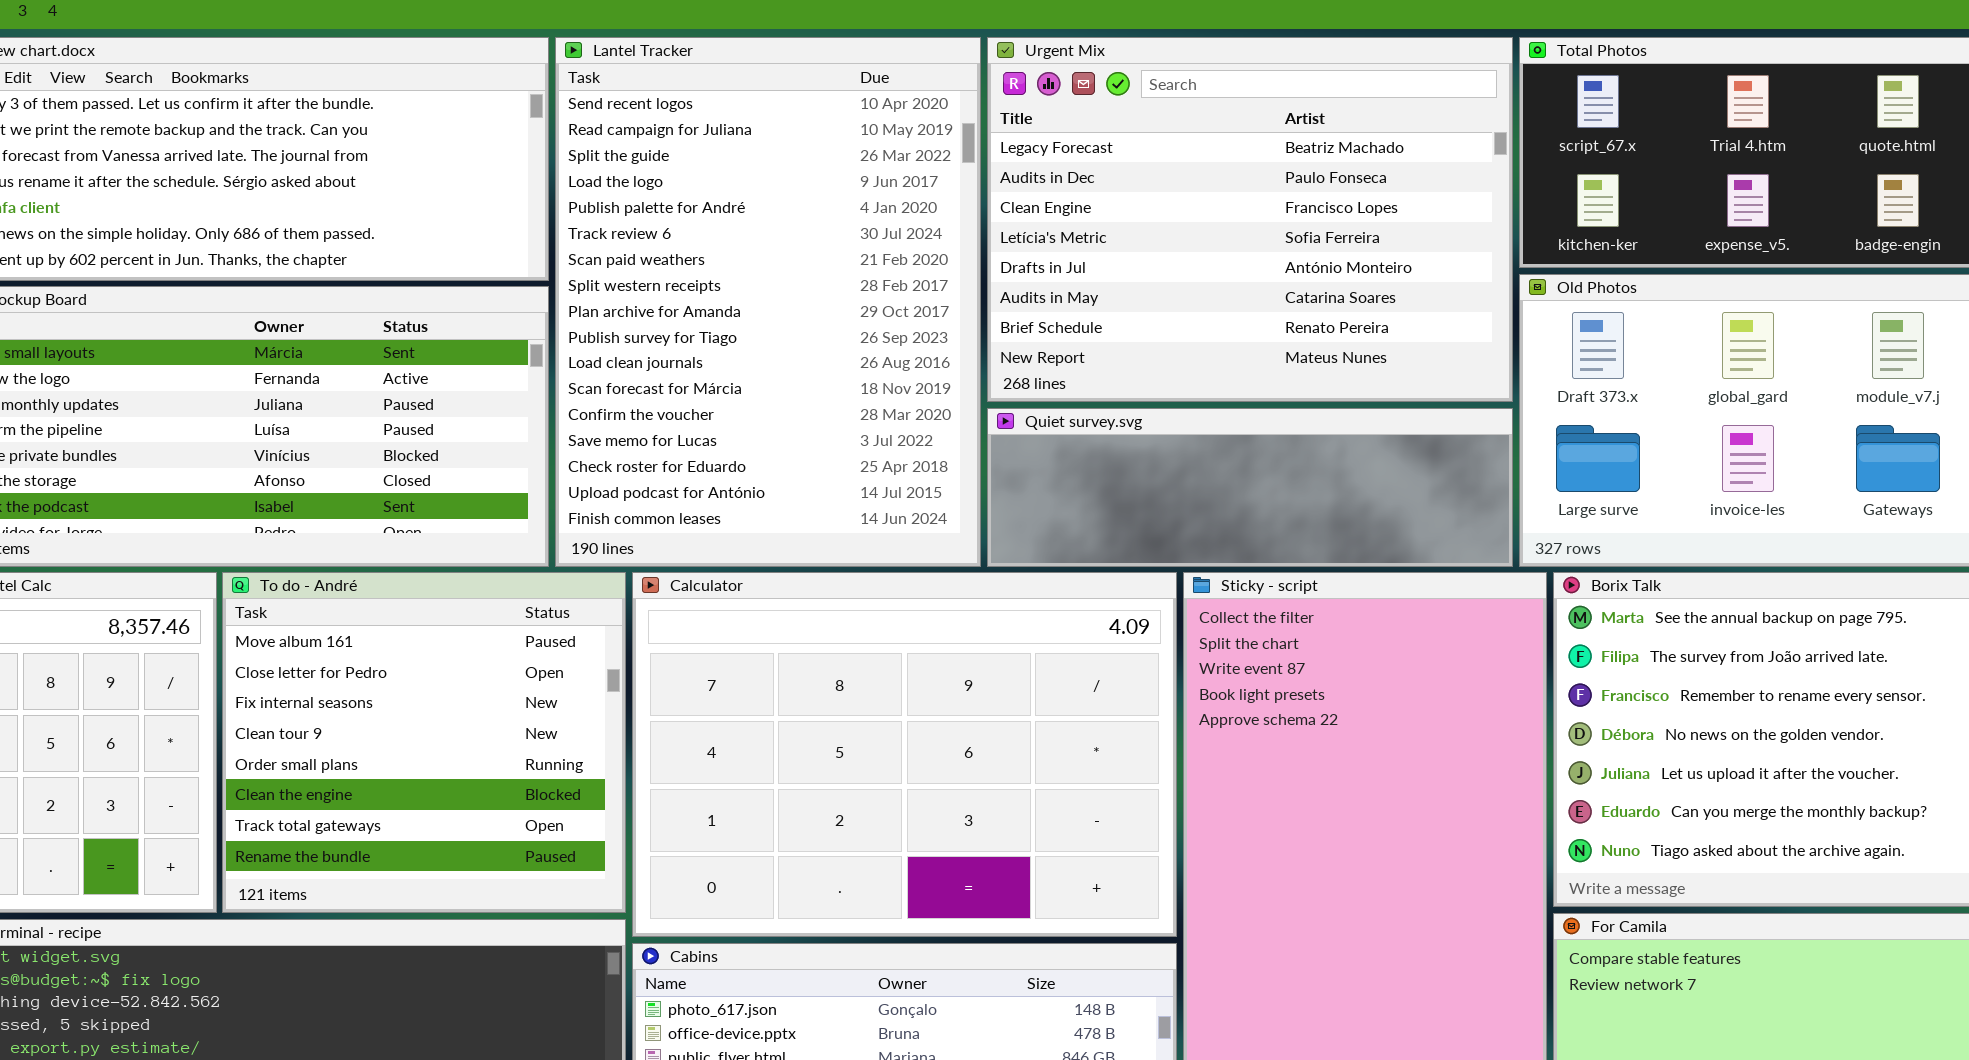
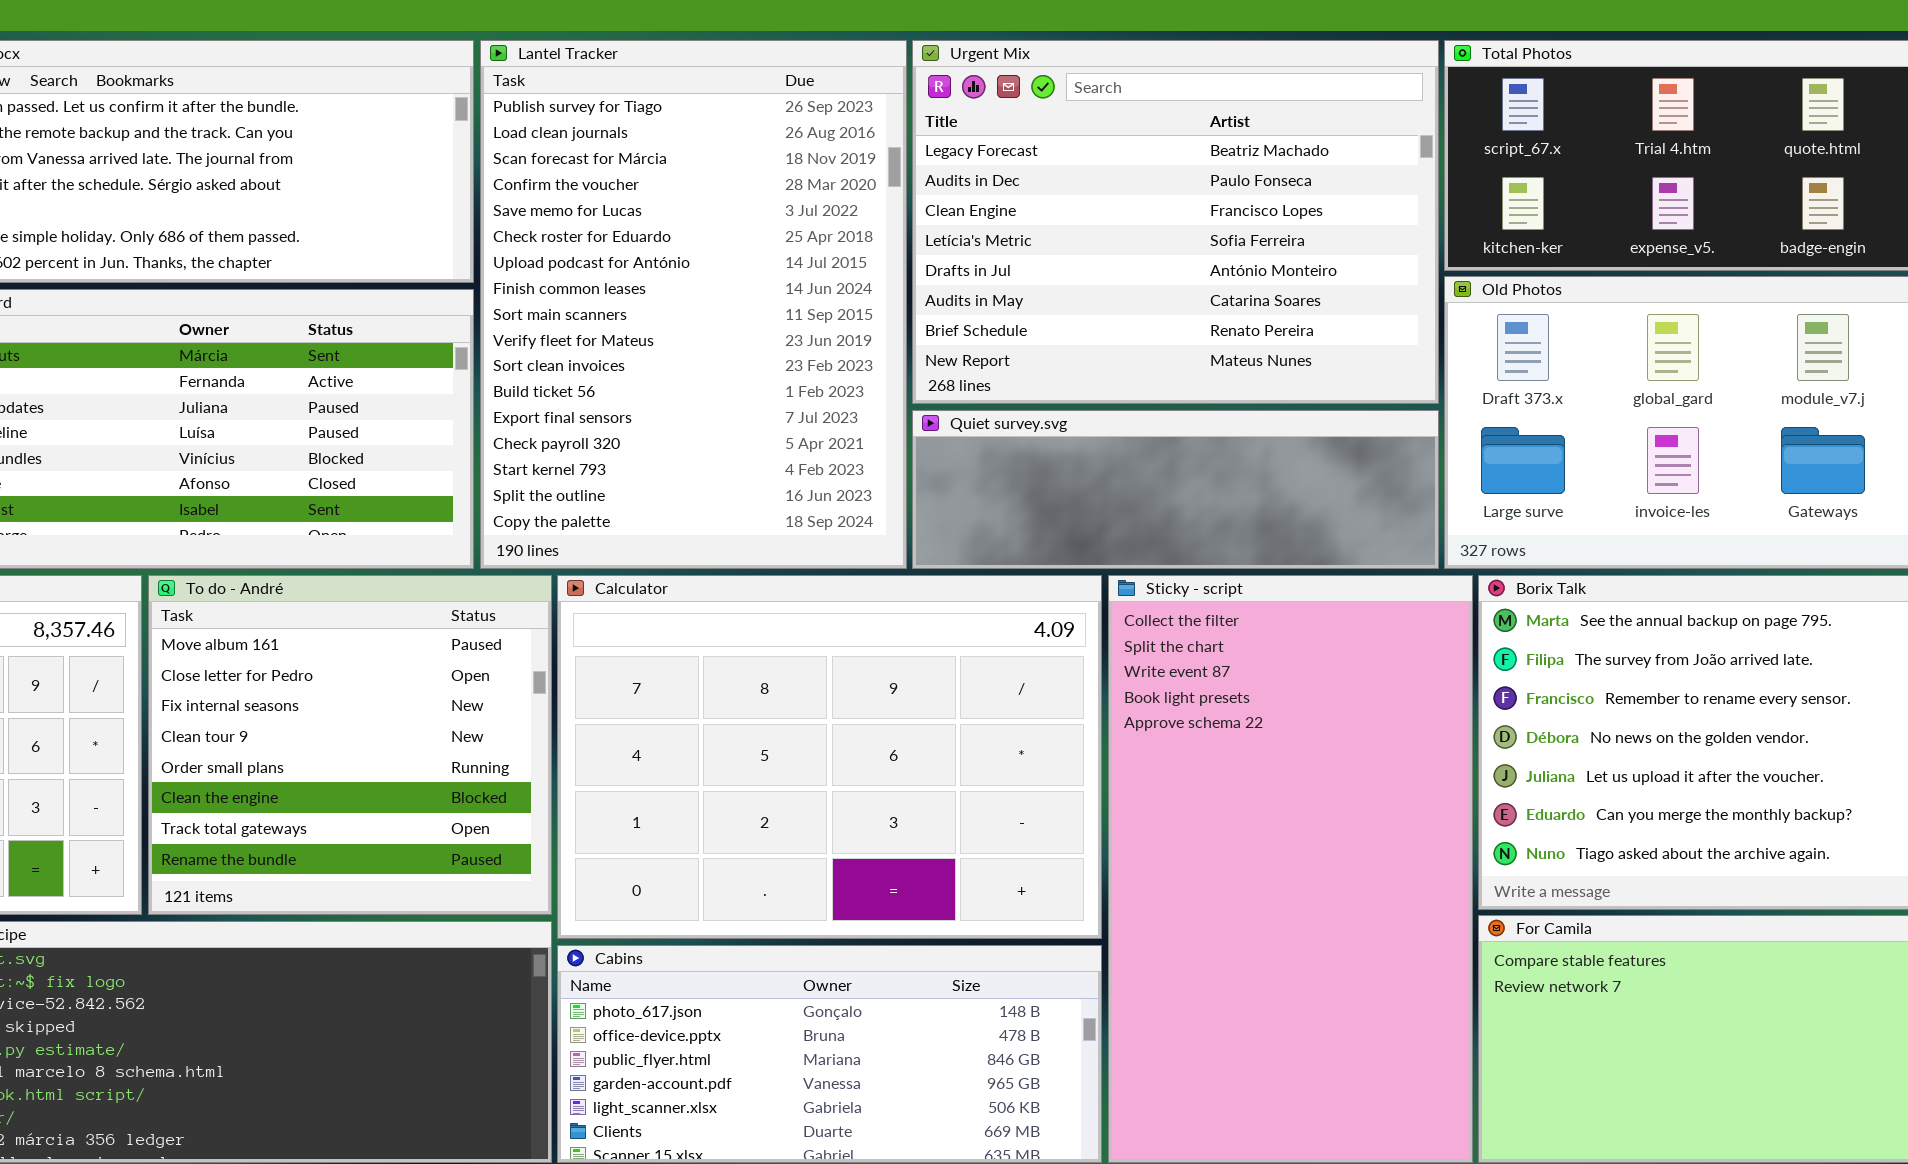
Lantel Tracker: [555,37,981,567] -> [480,40,907,569], scrolled down 9 rows

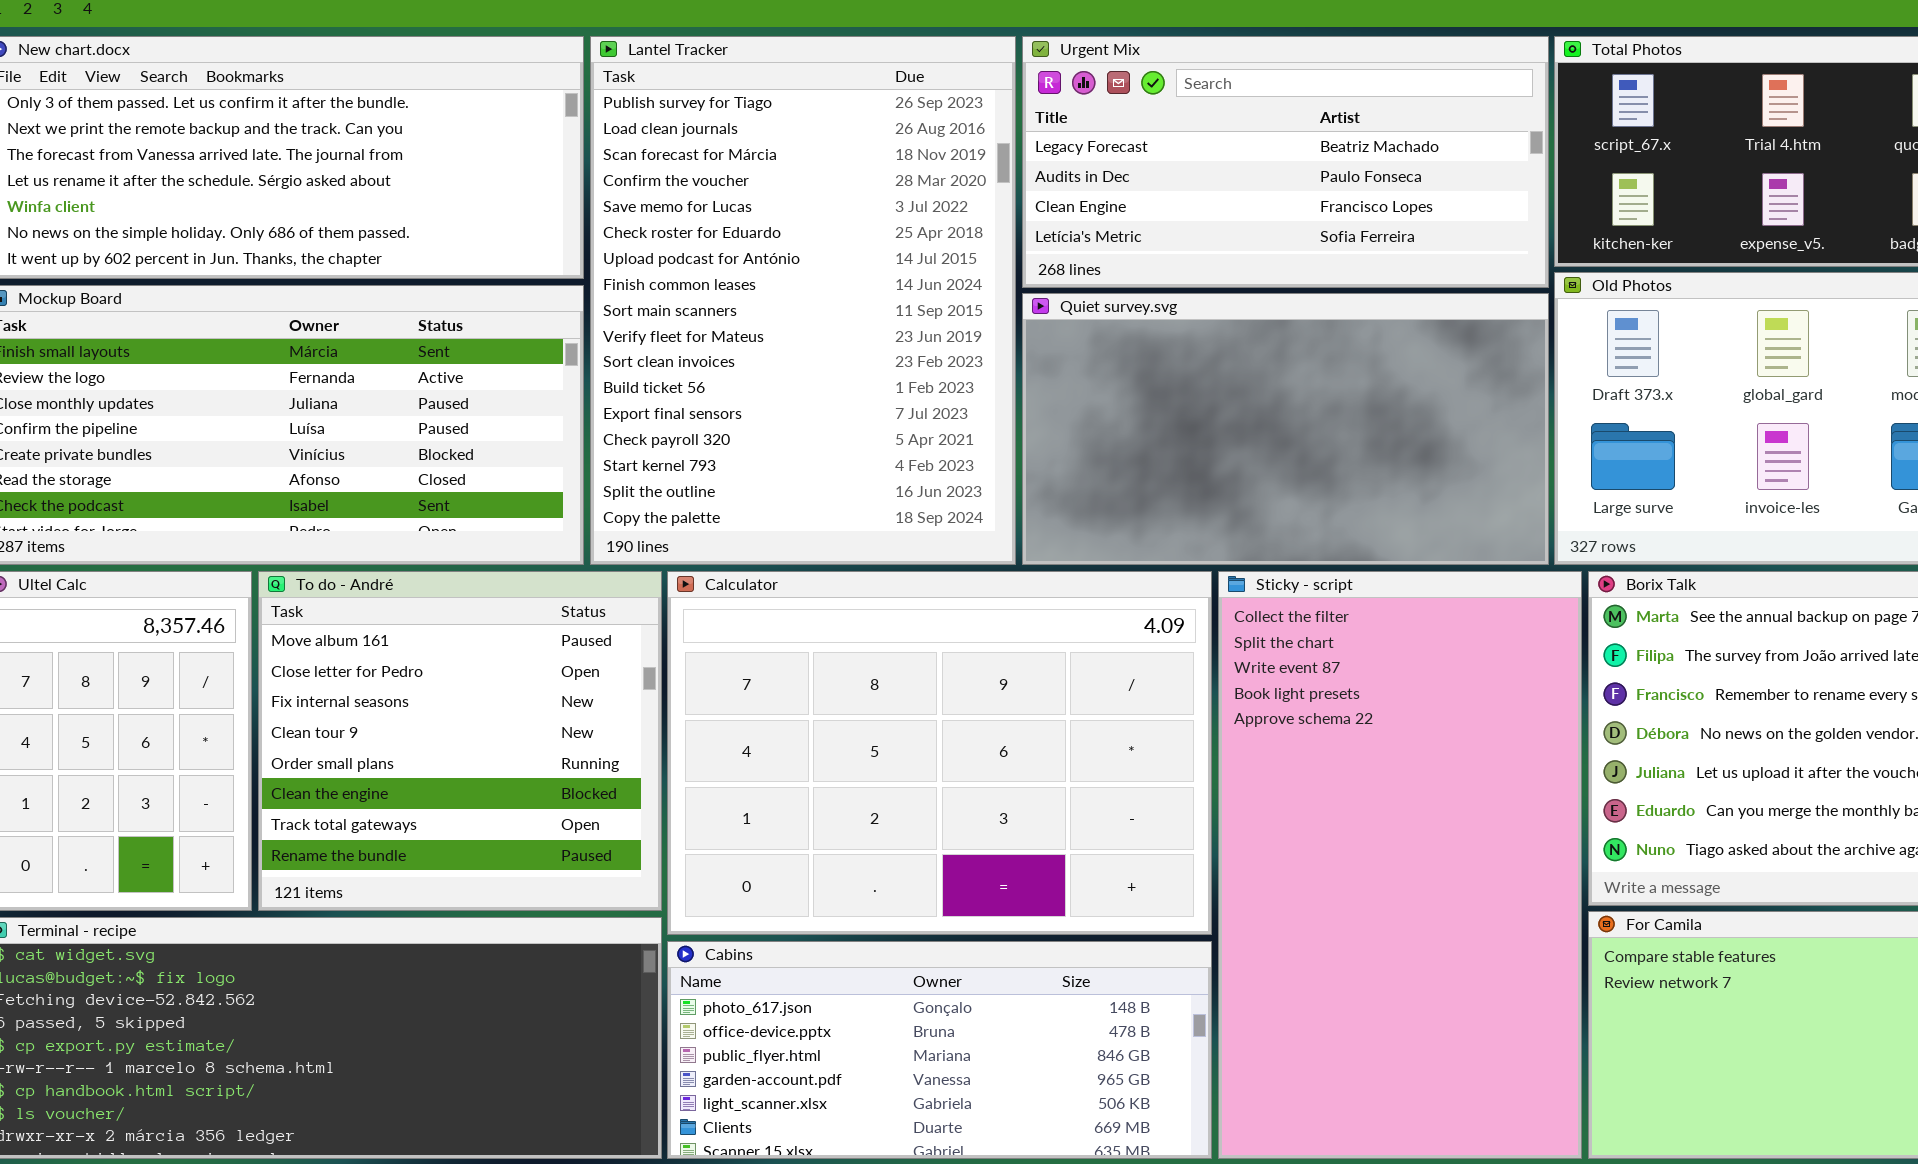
Urgent Mix: [912,40,1439,404] -> [1022,36,1549,288], resized
Quiet survey.svg: [912,410,1439,569] -> [1022,293,1549,565], resized

